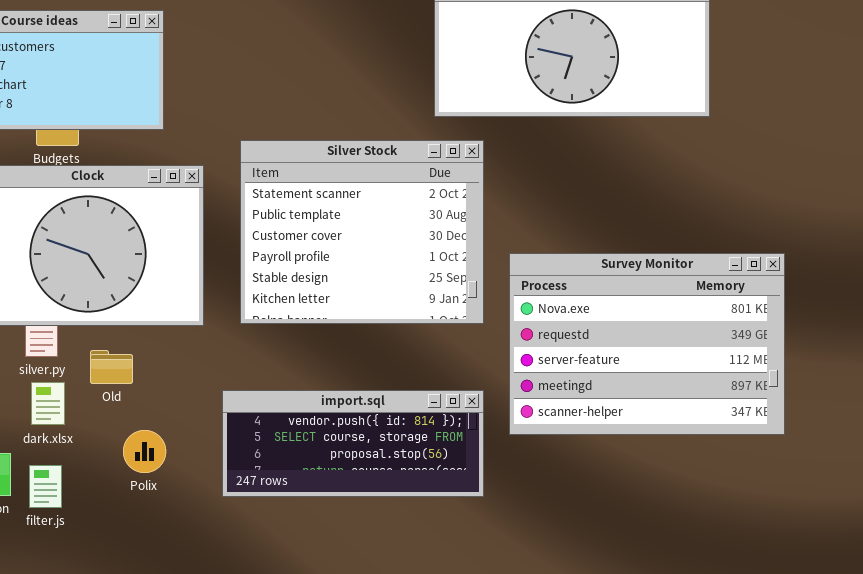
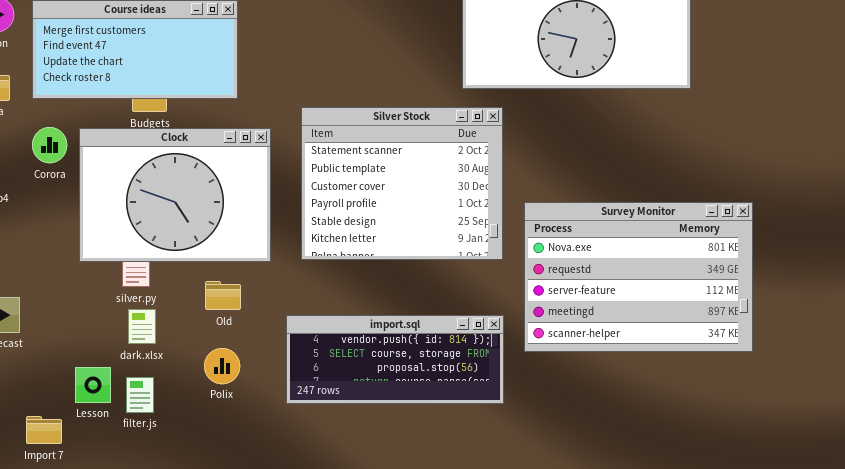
Old: [90,350,133,384] -> [205,281,241,310], moved

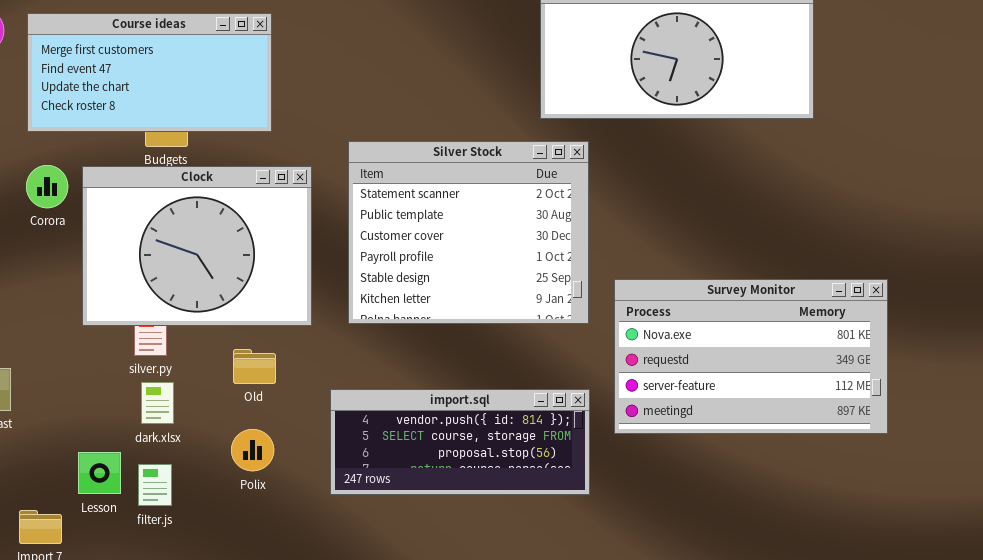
Survey Monitor: [524,202,753,352] -> [614,279,888,434], resized

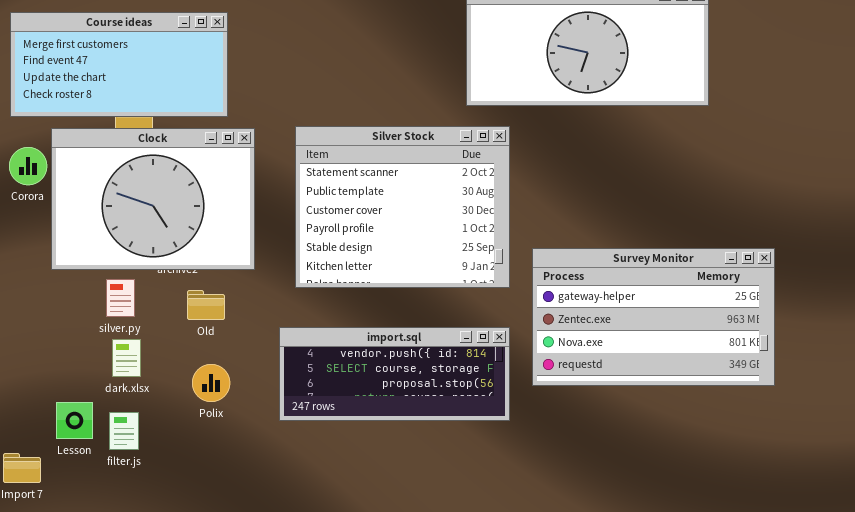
Clock: [82,166,312,326] -> [51,128,255,270], moved
Survey Monitor: [614,279,888,434] -> [532,248,775,386], scrolled up 2 rows
Old: [233,349,276,384] -> [187,290,225,320], moved
import.sql: [330,389,590,495] -> [279,327,510,421], moved
Polix: [231,429,274,471] -> [192,364,230,402], moved

